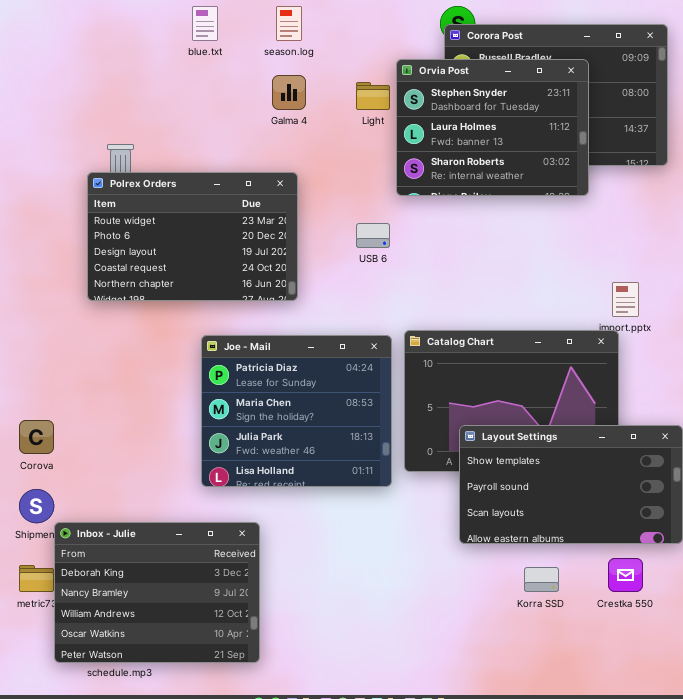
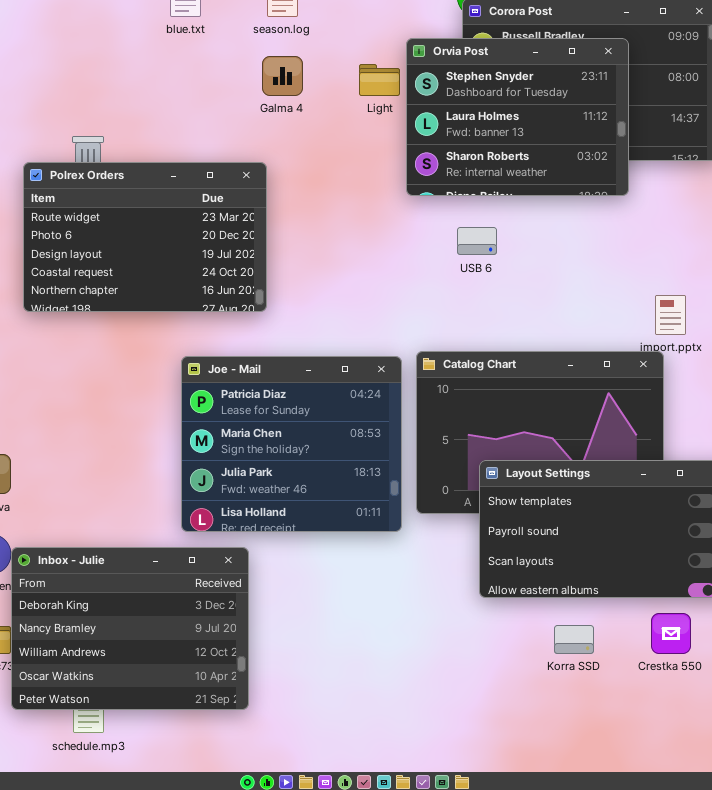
Polrex Orders: [87,172,298,301] -> [23,162,267,312], moved
USB 6: [356,223,390,248] -> [457,227,497,255], moved
Inbox - Julie: [54,522,260,663] -> [11,547,249,710], moved

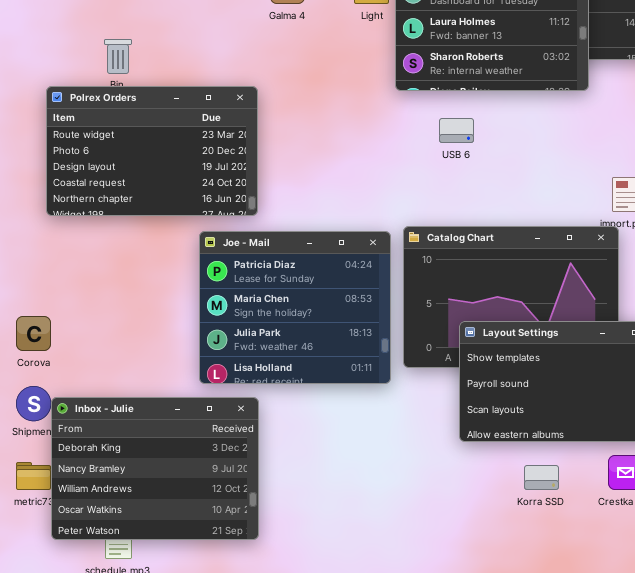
Polrex Orders: [23,162,267,312] -> [46,86,258,216], moved

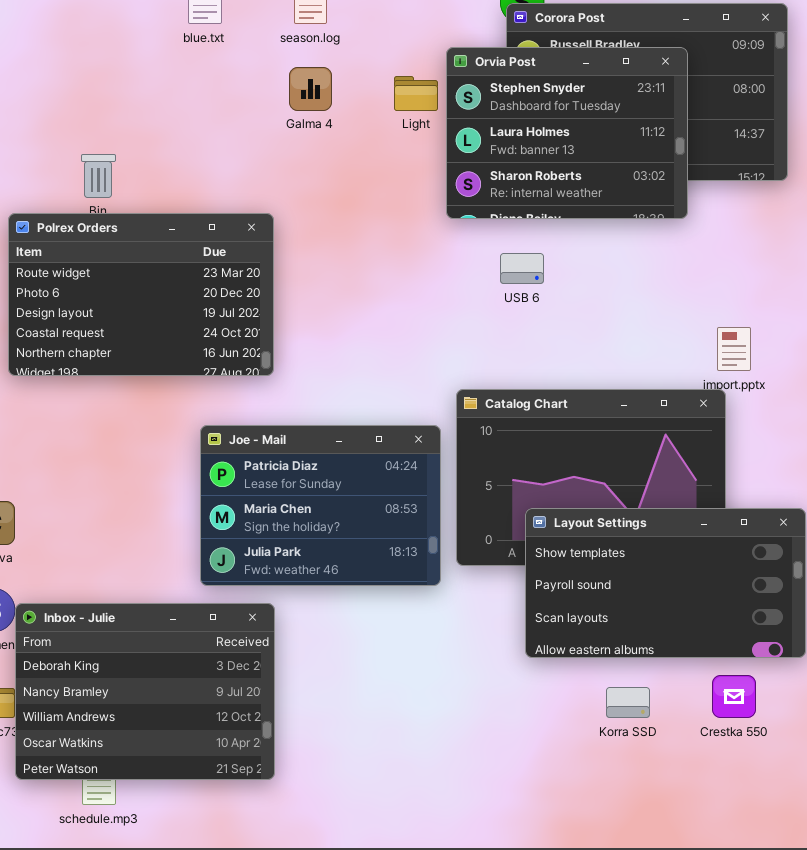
Joe - Mail: [199,231,391,384] -> [200,425,441,586], resized

